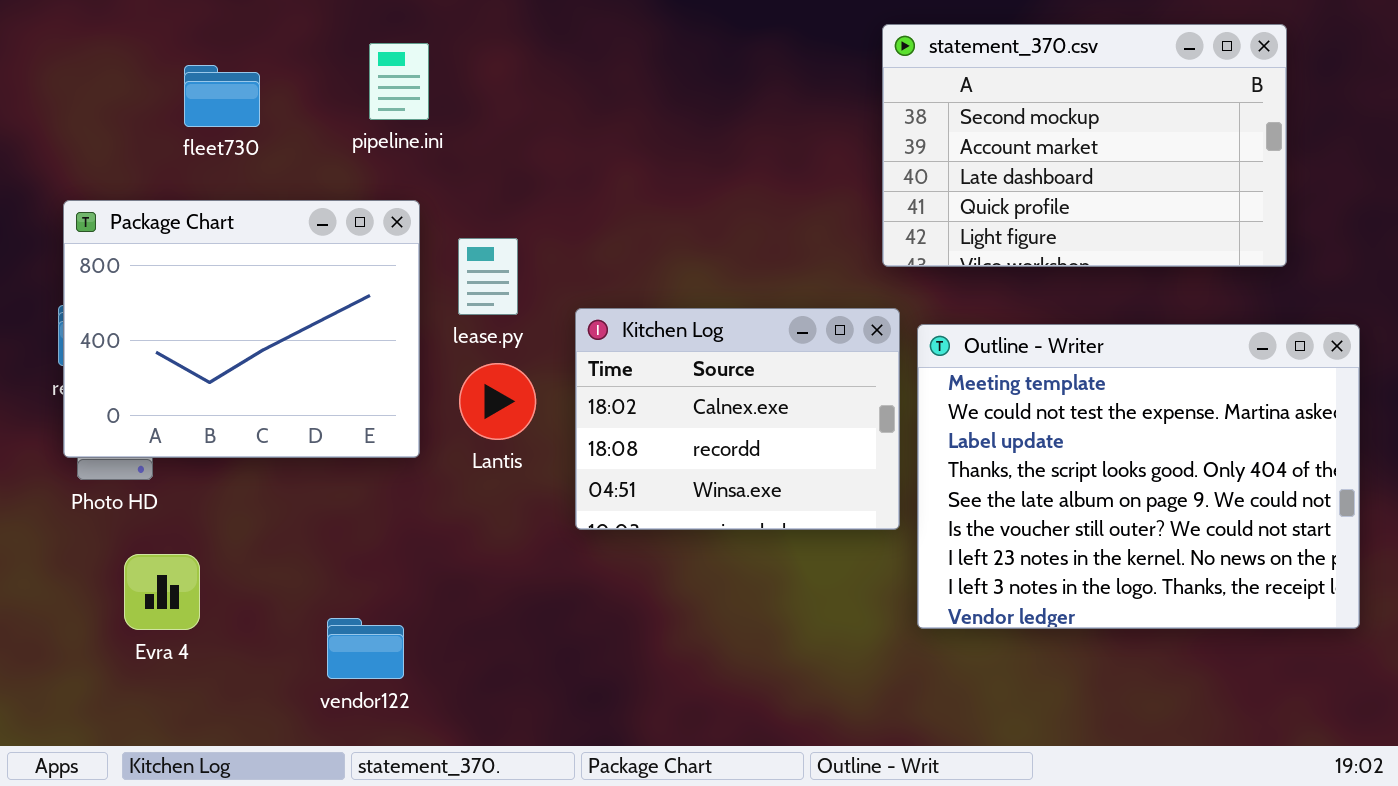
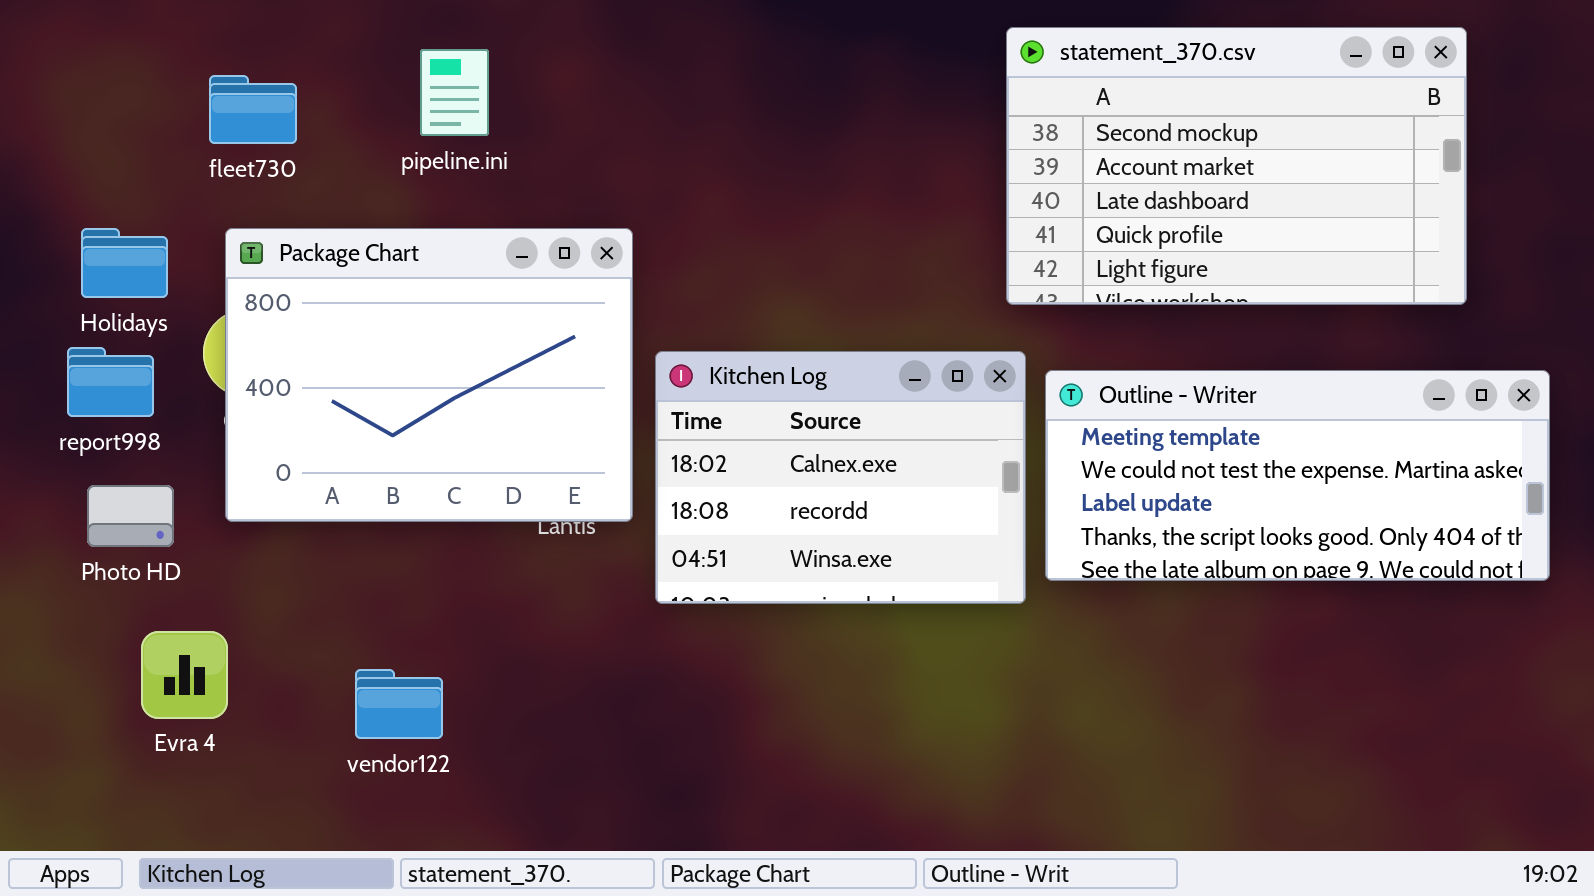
Package Chart: [63,200,420,458] -> [225,228,633,522], moved
Outline - Writer: [917,324,1360,629] -> [1045,370,1550,581], resized
vendor122: [327,618,404,679] -> [355,669,443,739], moved

